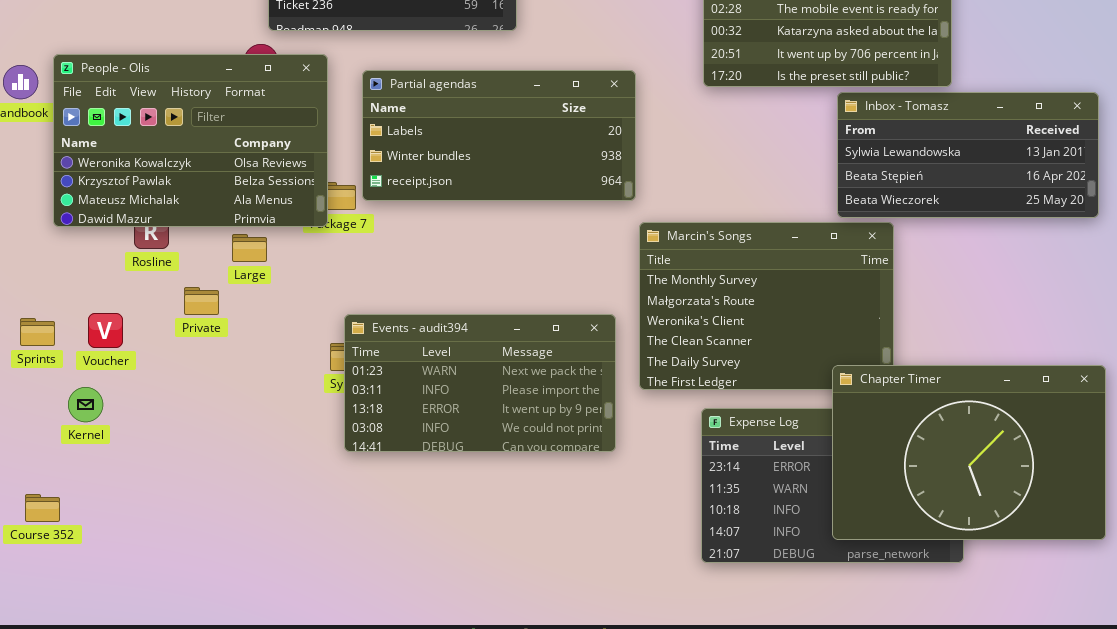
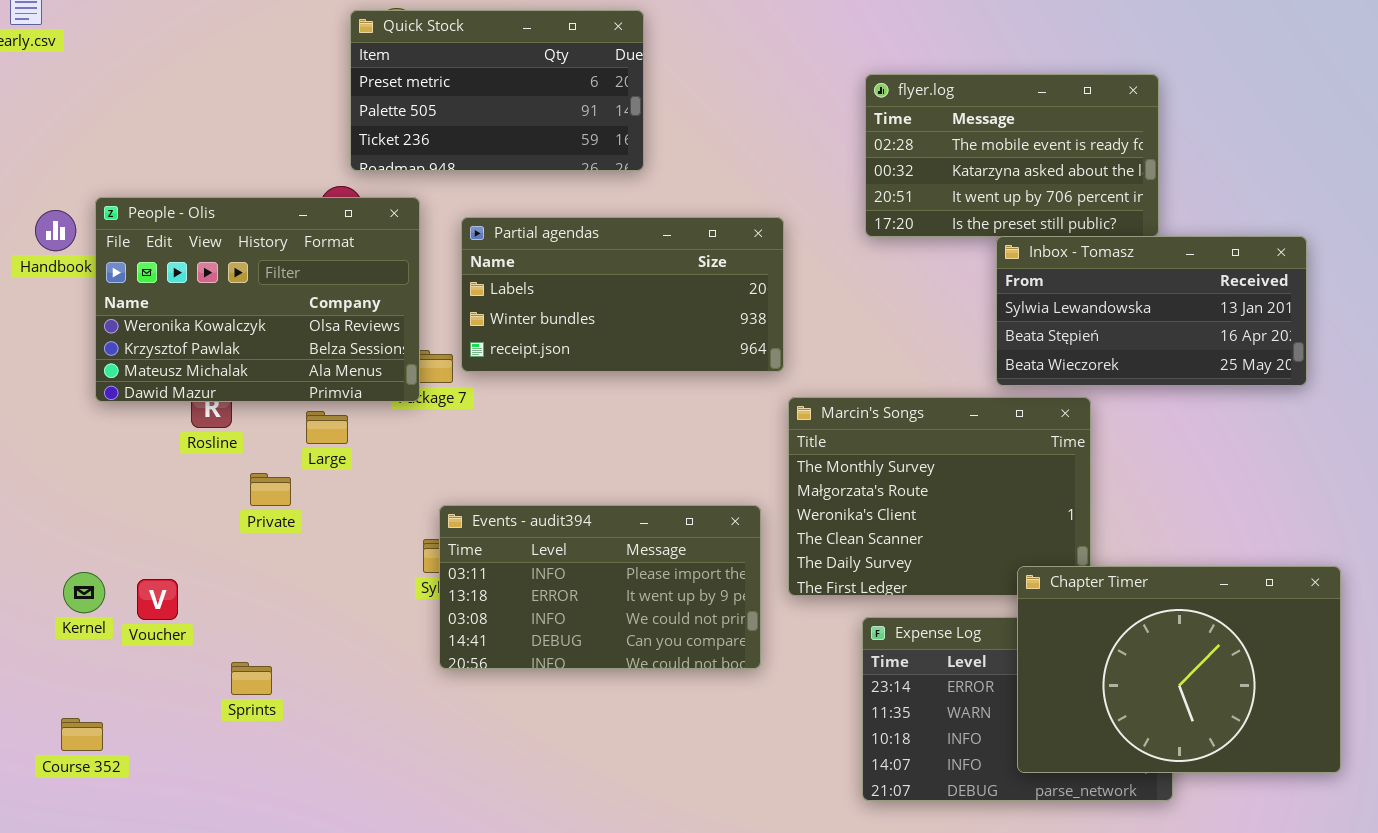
Inbox - Tomasz: [837,92,1099,218] -> [996,236,1307,386], moved
Voucher: [88,313,123,348] -> [137,579,178,620], moved
Events - audit394: [344,314,616,452] -> [439,505,761,669], scrolled down 1 row
Sprints: [20,318,55,346] -> [231,662,272,695], moved
Kernel: [68,387,103,422] -> [63,572,105,613], moved

